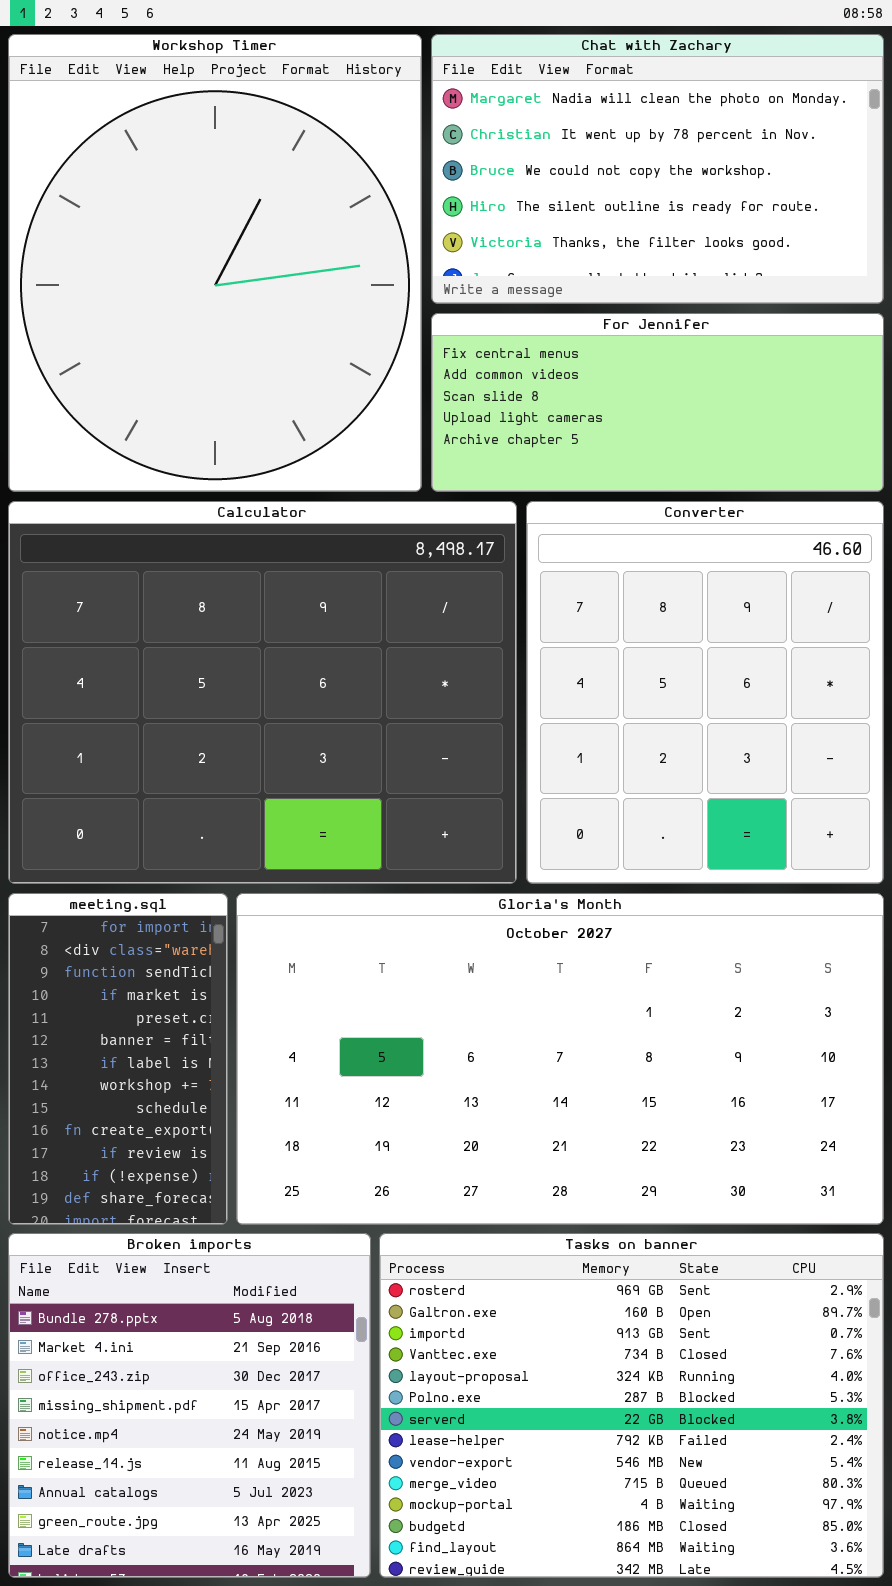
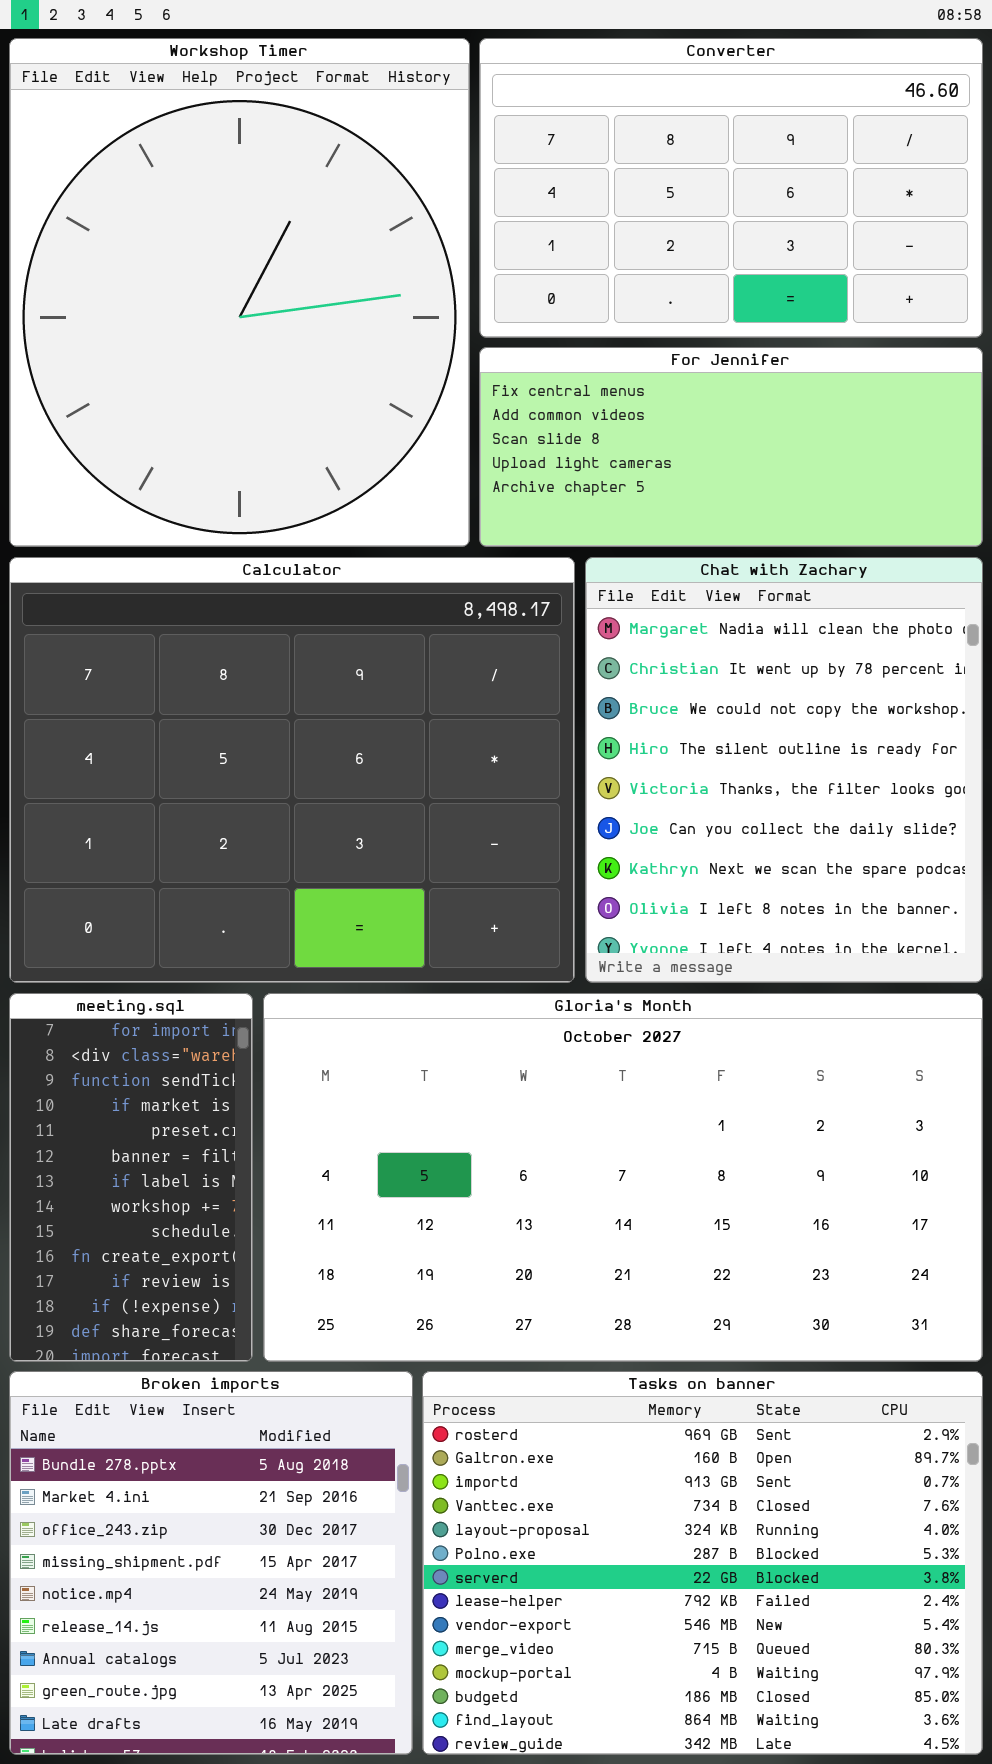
Chat with Zachary: [431,34,884,304] -> [585,557,983,983], moved, resized
Converter: [526,501,884,884] -> [479,38,983,338], moved, resized

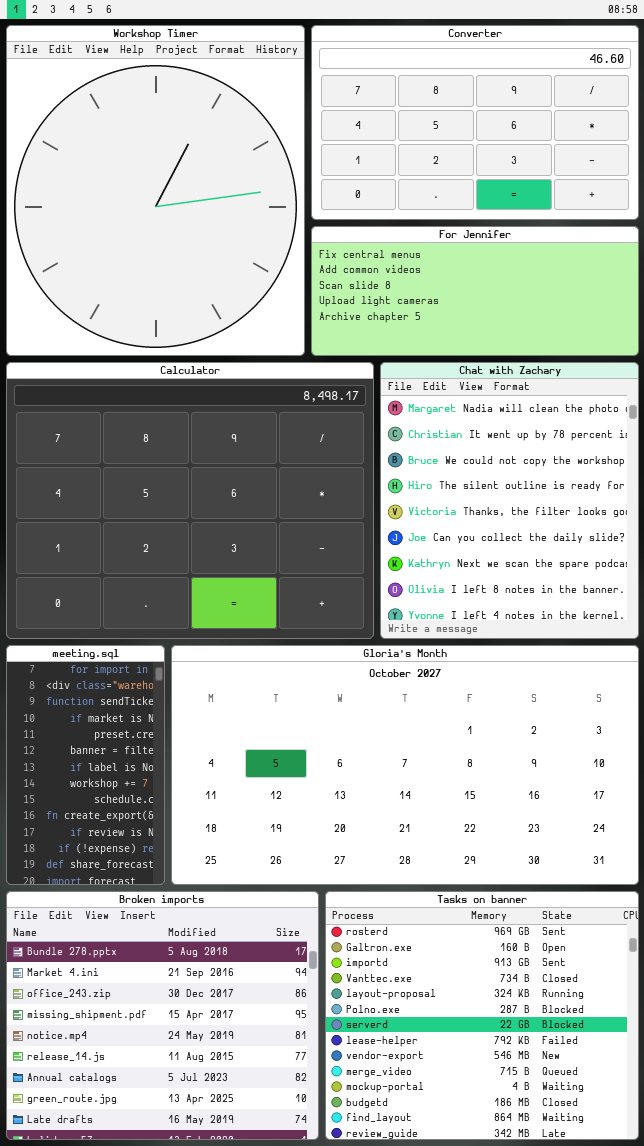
Broken imports: [9,1371,413,1755] -> [6,891,319,1140], resized
Tasks on banner: [422,1371,983,1755] -> [325,891,639,1140], resized

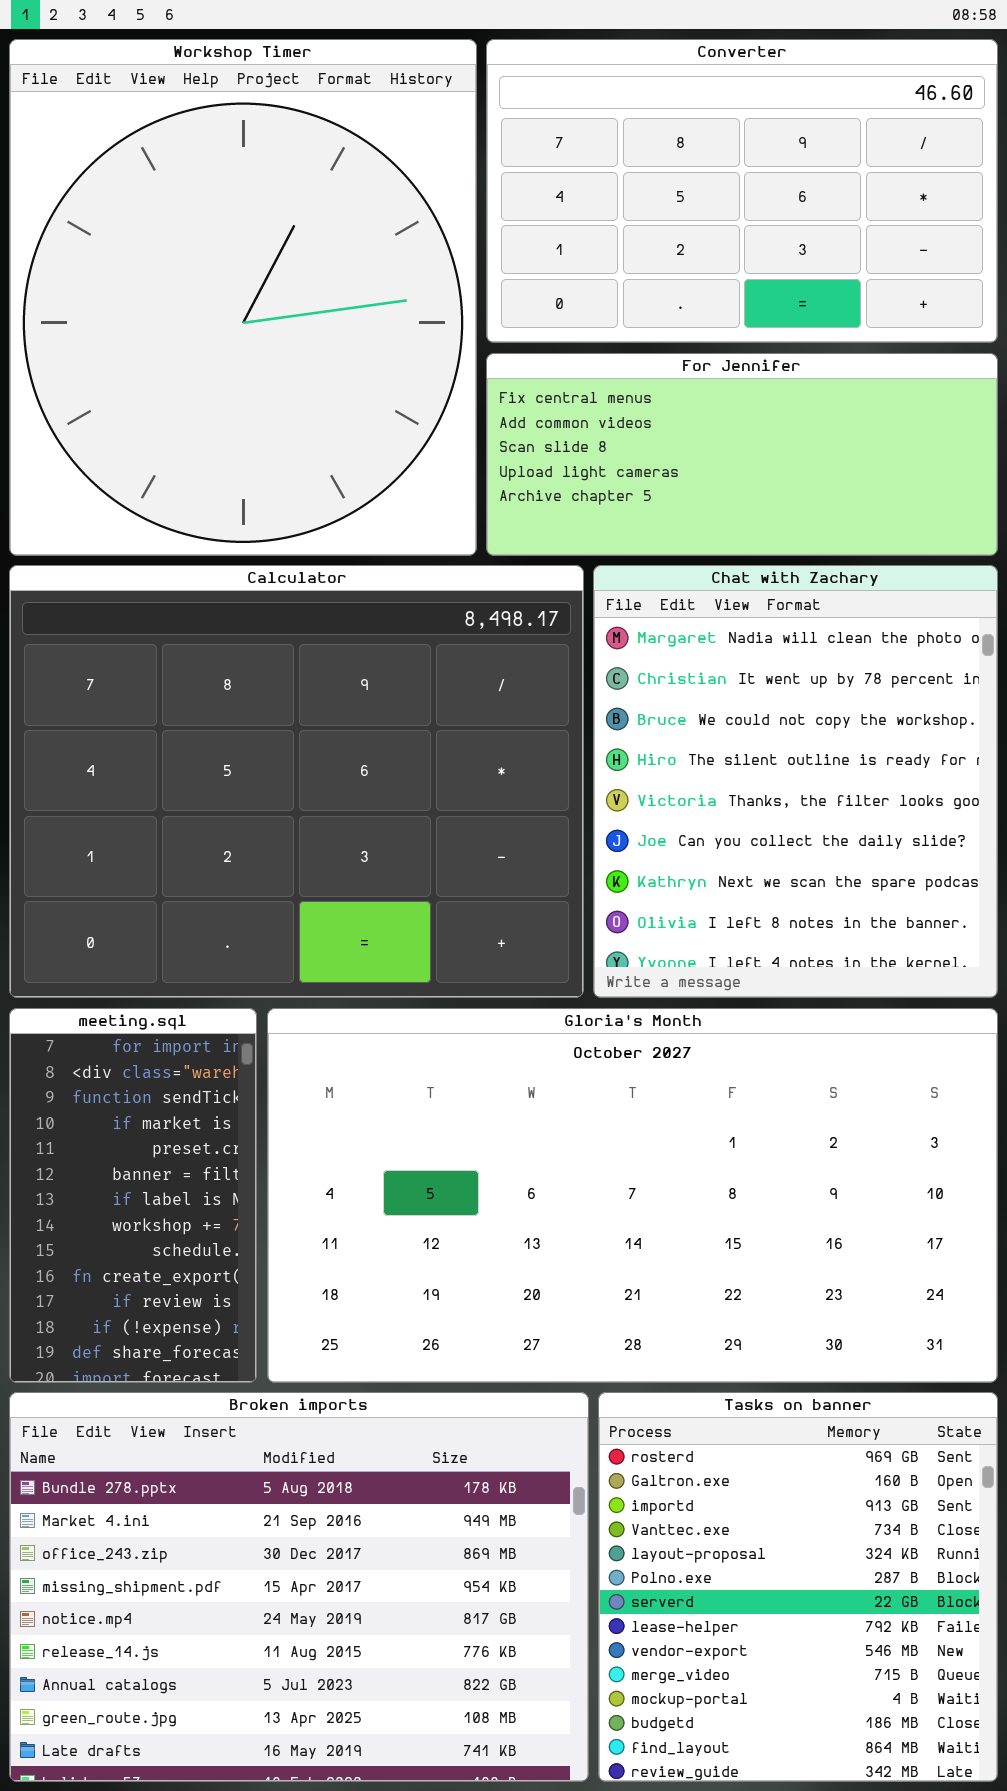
Broken imports: [6,891,319,1140] -> [9,1392,589,1782], resized
Tasks on banner: [325,891,639,1140] -> [598,1392,998,1782], resized

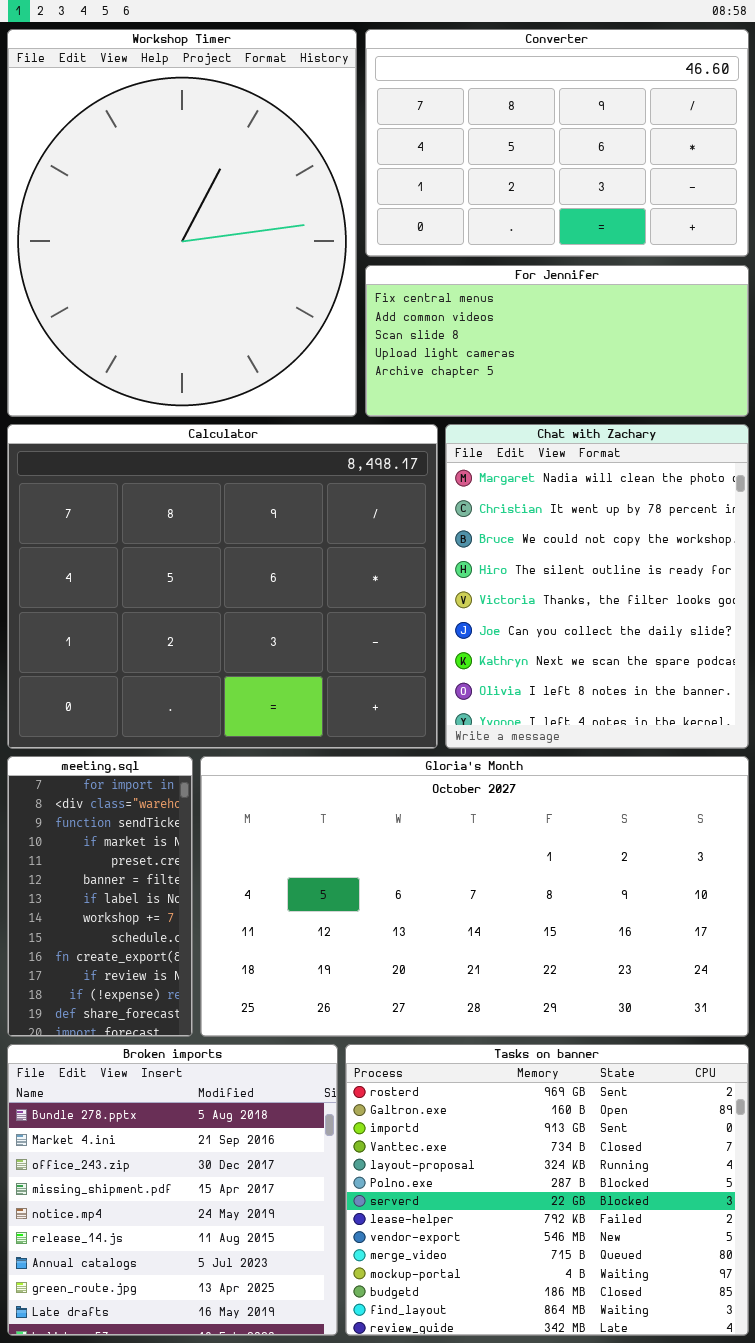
Broken imports: [9,1392,589,1782] -> [7,1044,338,1336], resized
Tasks on banner: [598,1392,998,1782] -> [345,1044,749,1336], resized

